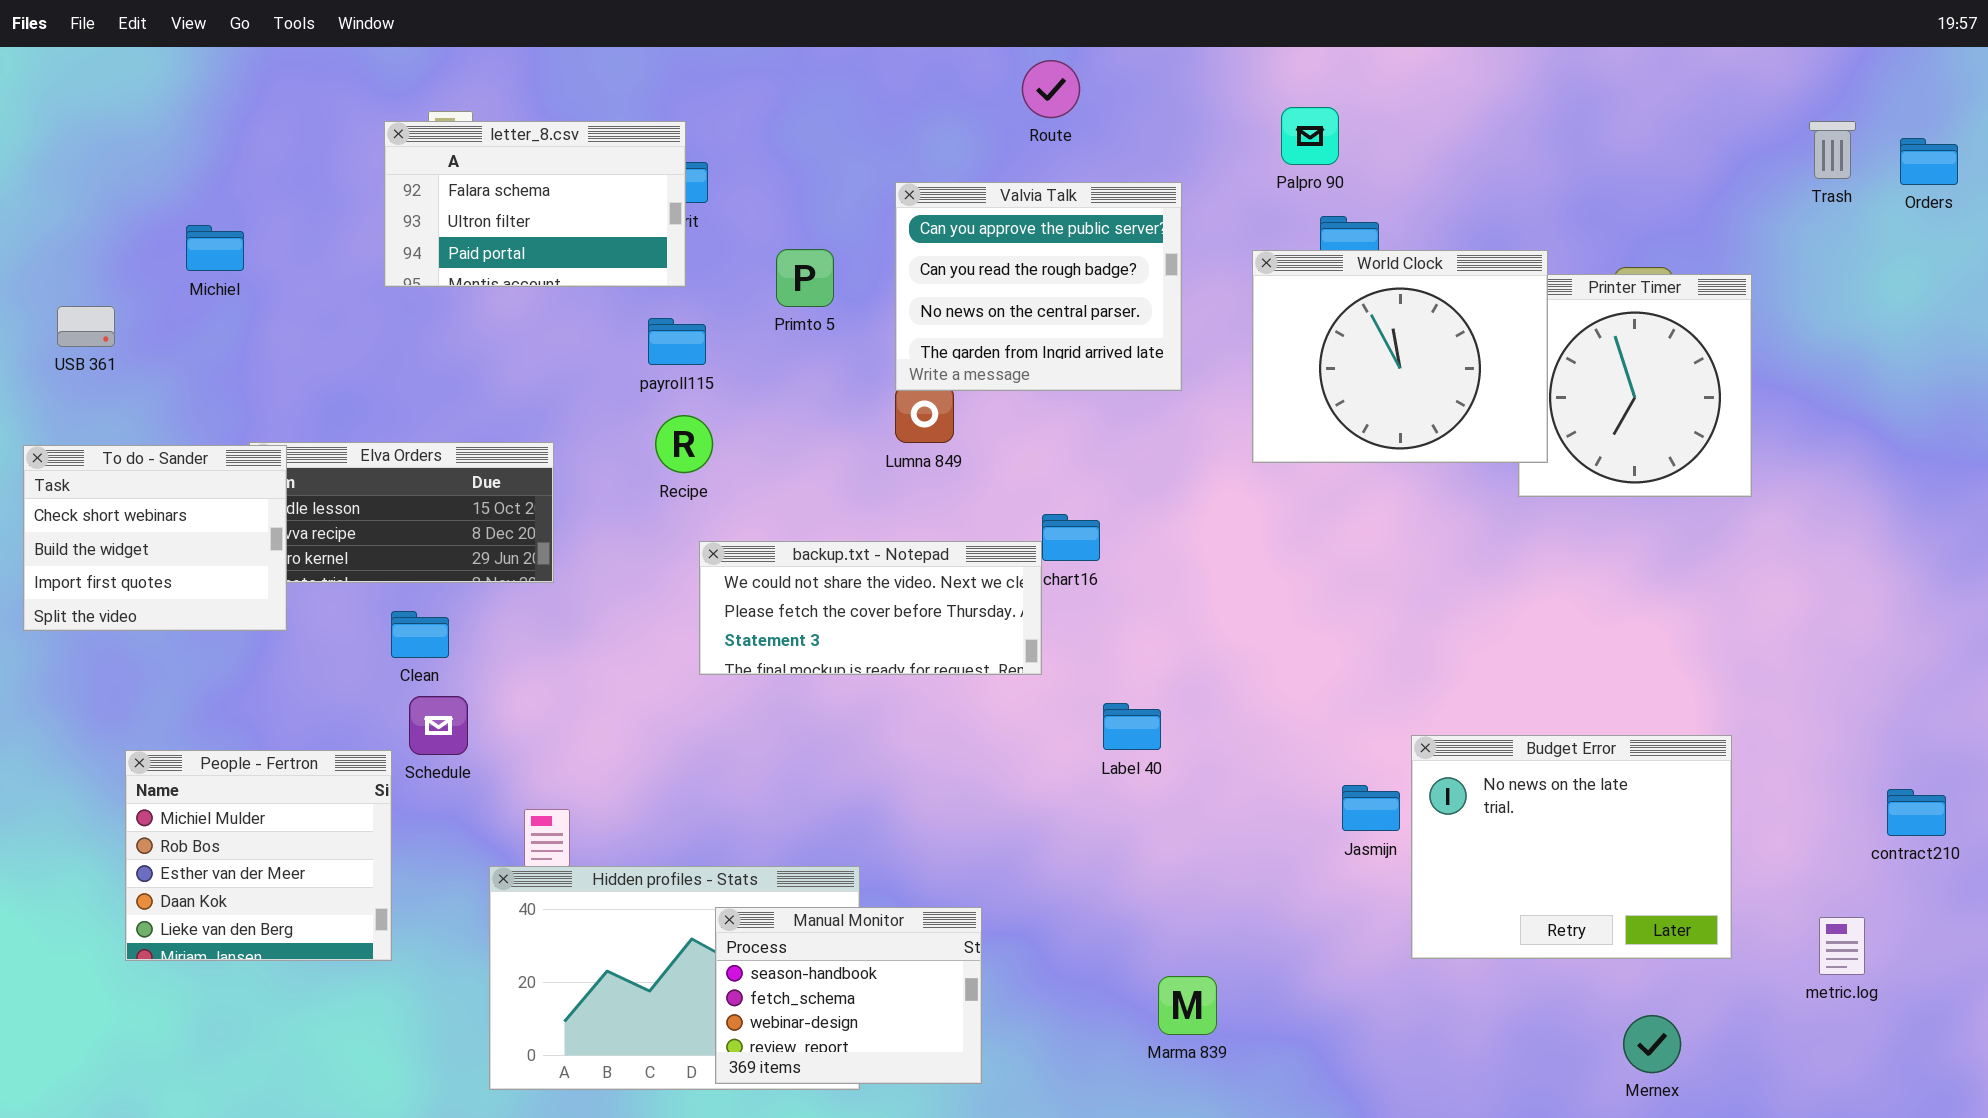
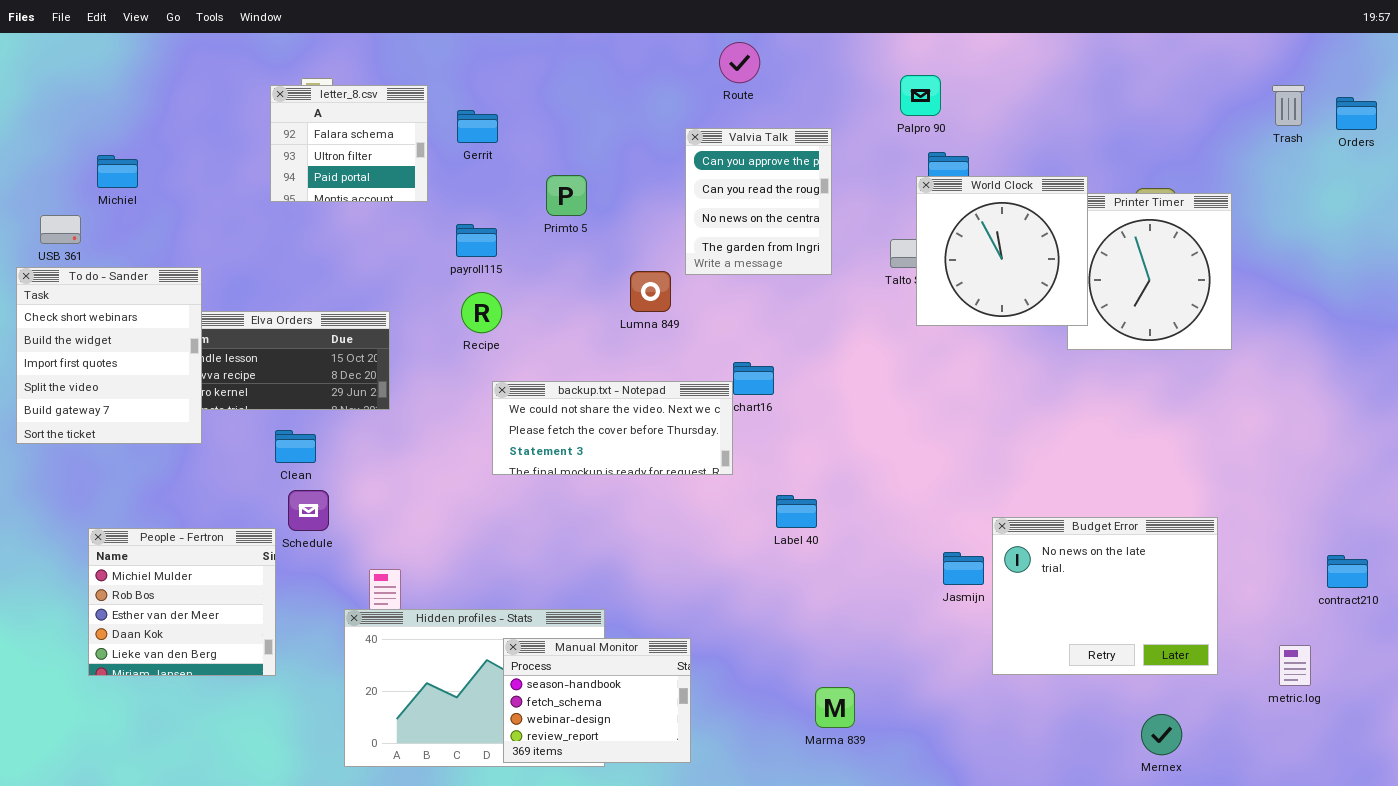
letter_8.csv: [384,121,686,287] -> [270,85,428,202], resized
Valvia Talk: [895,182,1182,391] -> [685,128,832,275], resized
Michiel: [186,225,244,271] -> [97,155,138,188], moved
World Clock: [1252,250,1548,463] -> [916,176,1088,326], resized
To do - Sander: [23,445,287,631] -> [16,267,202,444], resized

